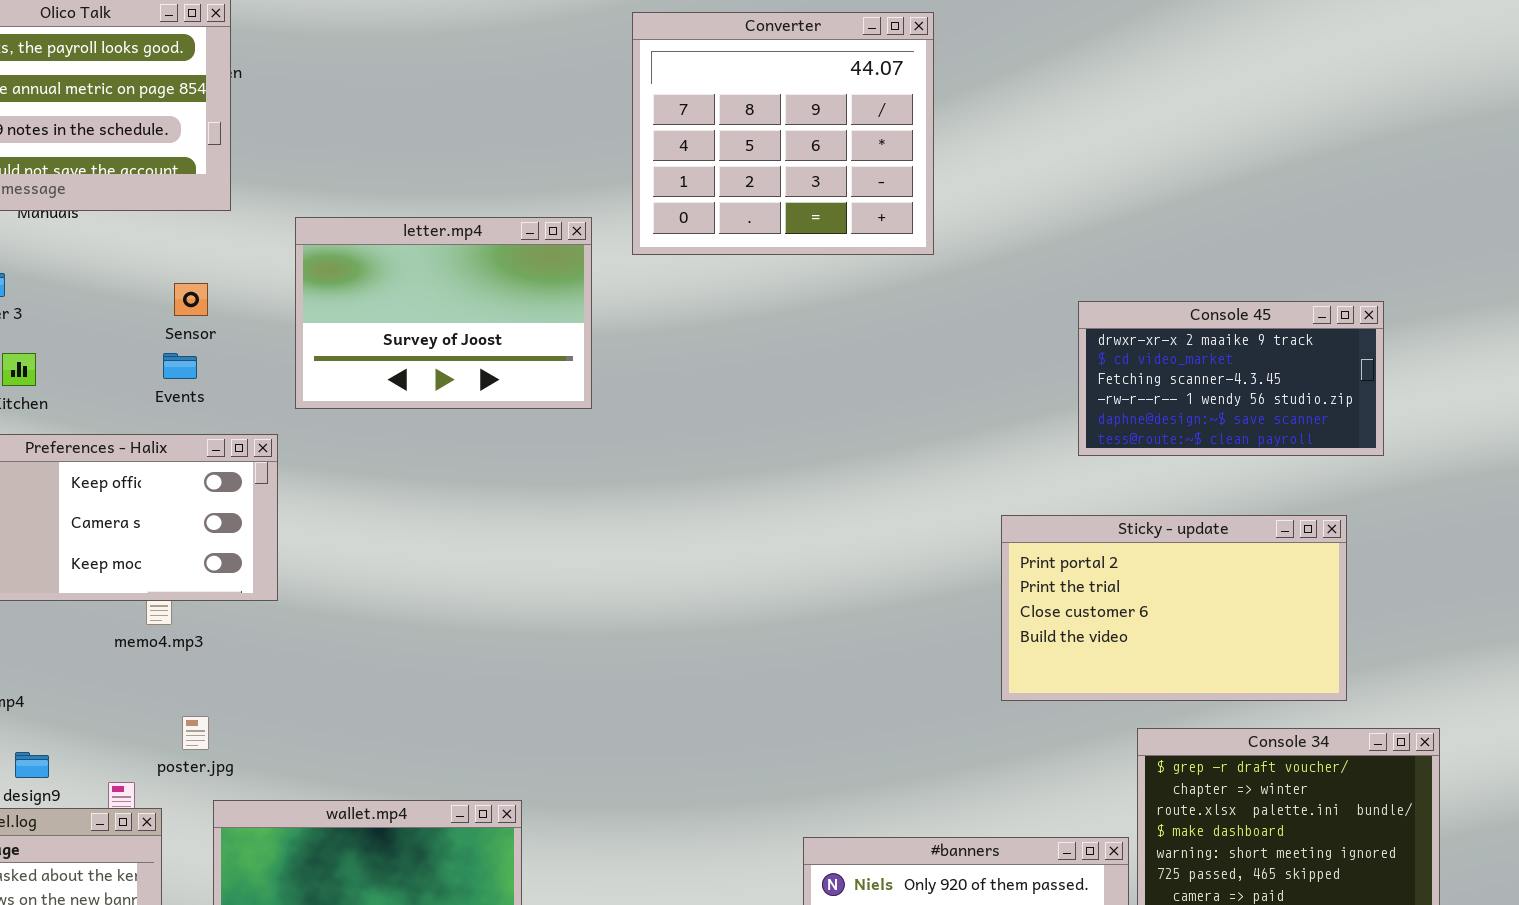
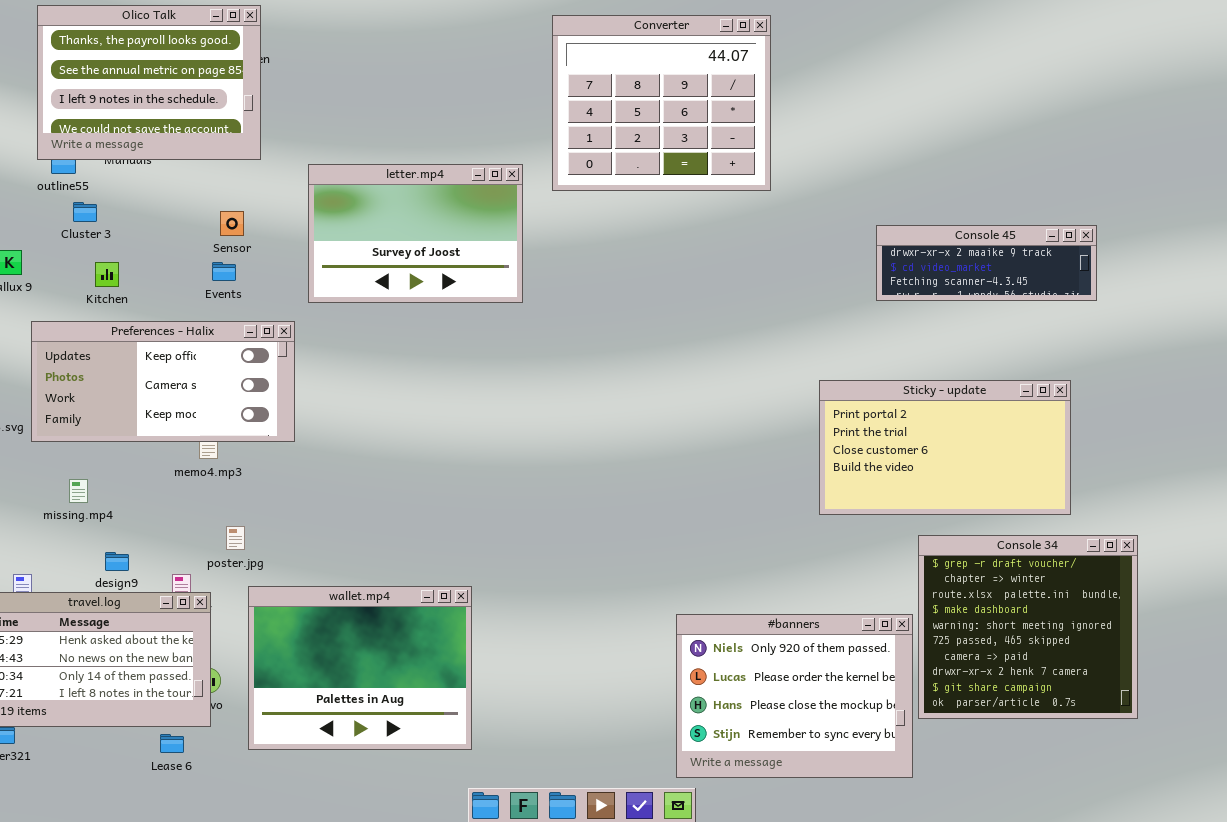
Console 45: [1078,301,1384,456] -> [876,225,1097,301], resized

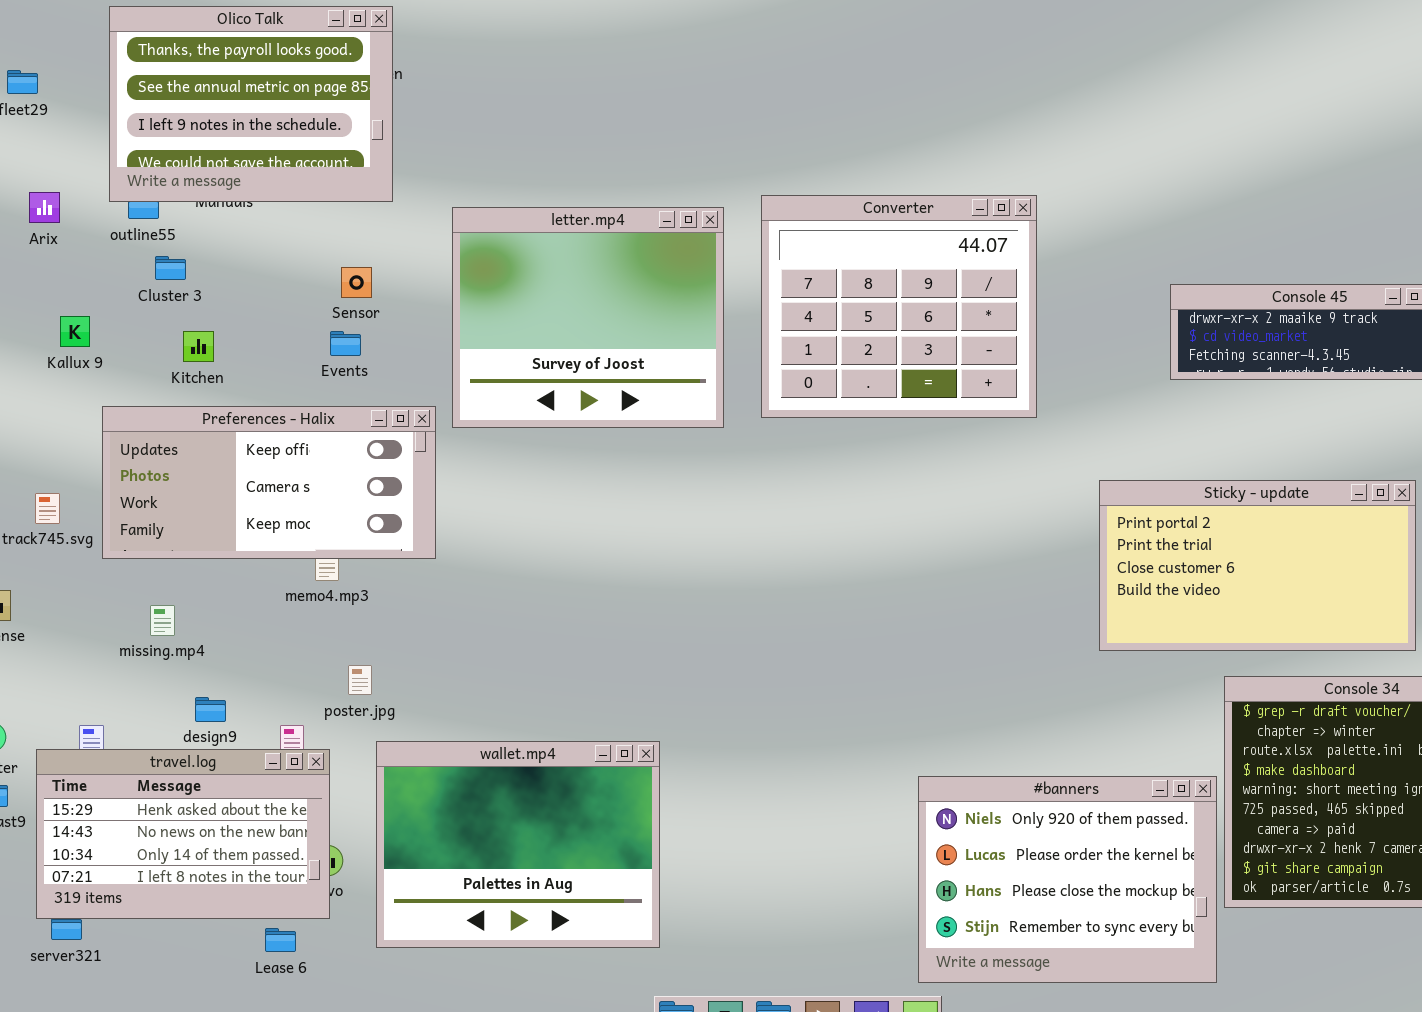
Converter: [552,15,771,191] -> [761,195,1037,418], moved
letter.mp4: [308,164,523,303] -> [452,207,724,428], resized

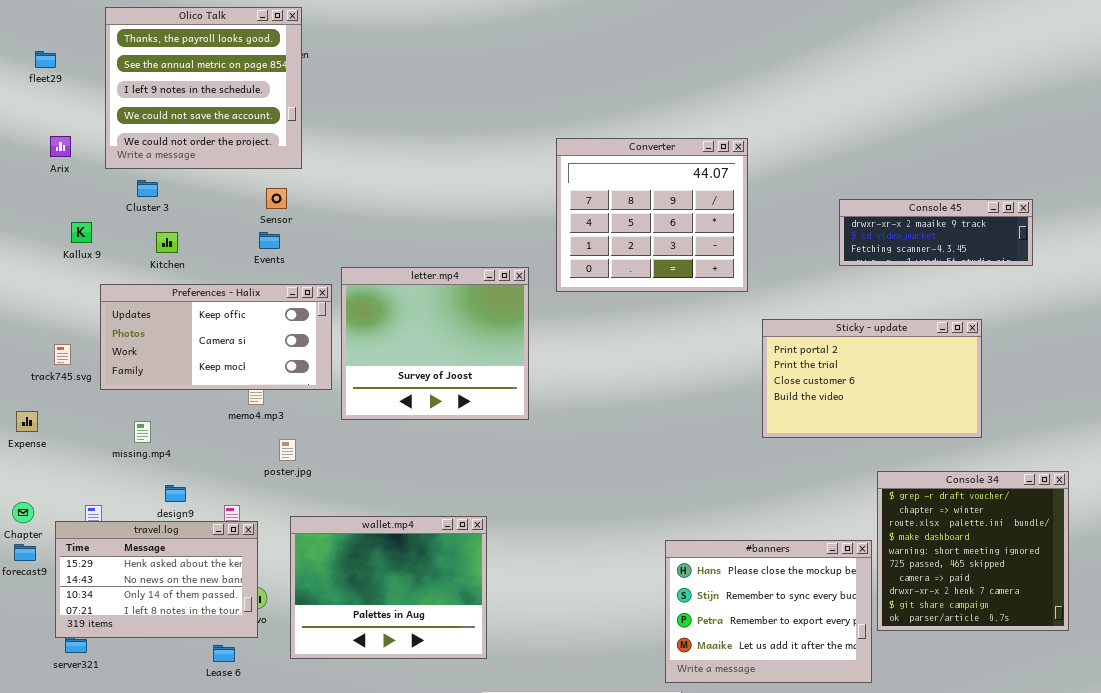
Olico Talk: [109,6,393,202] -> [105,7,302,169], resized
letter.mp4: [452,207,724,428] -> [341,267,529,420], moved
Sticky - update: [1099,480,1416,651] -> [762,319,982,438], moved
poster.jpg: [348,665,372,695] -> [279,439,296,461], moved
#banners: [918,776,1217,983] -> [665,540,872,683], scrolled down 2 rows

